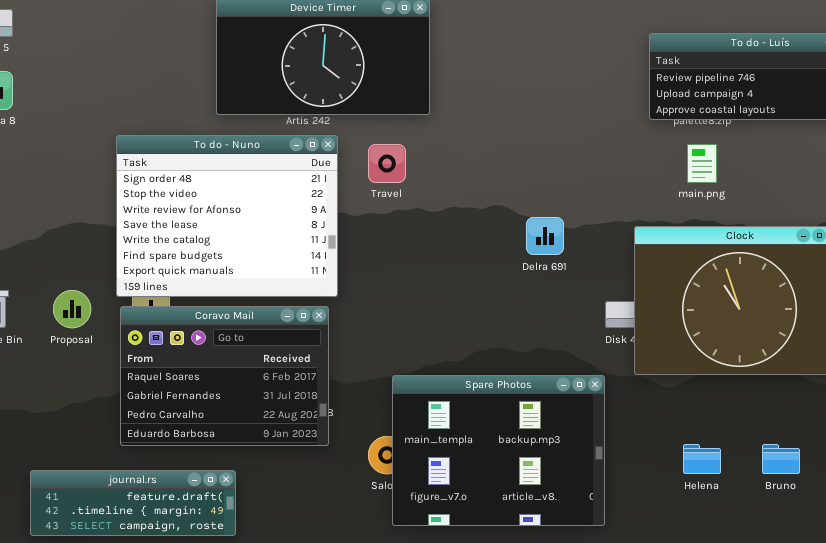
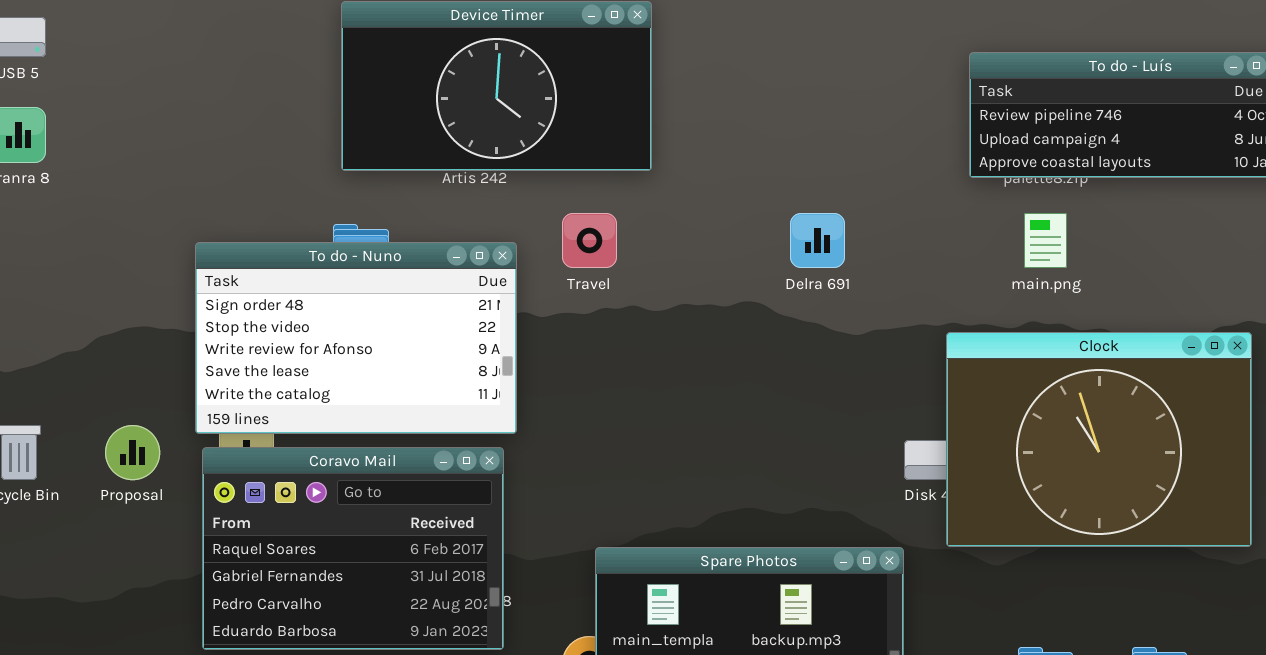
To do - Nuno: [116,135,338,297] -> [195,242,517,434], resized
Delra 691: [526,217,564,255] -> [790,213,845,268], moved

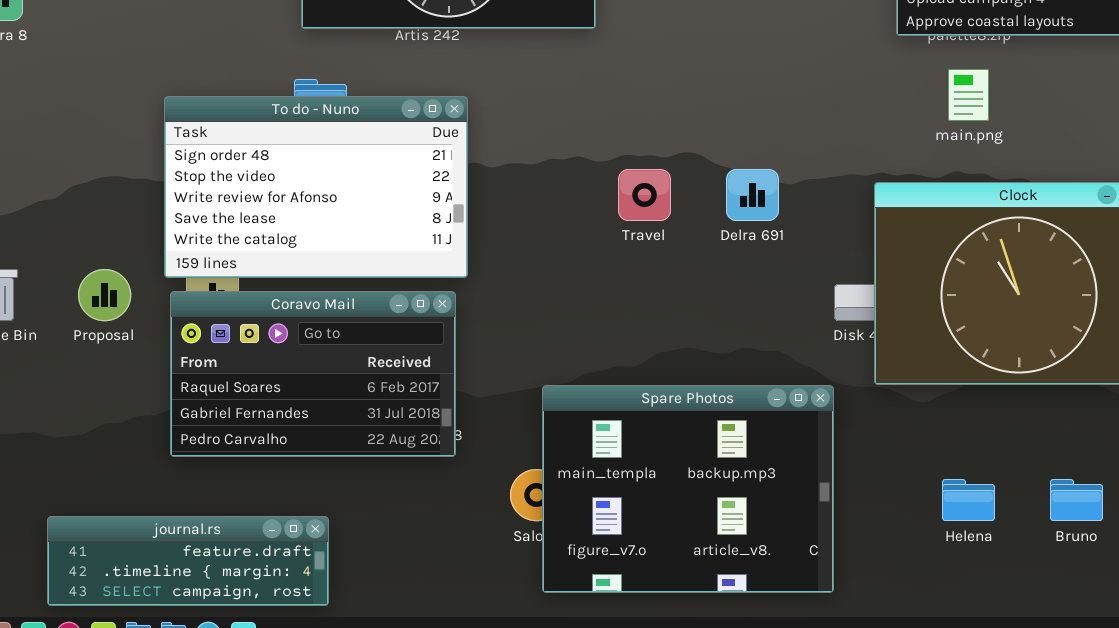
Travel: [562,213,617,268] -> [618,169,671,221], moved
Delra 691: [790,213,845,268] -> [726,169,779,221], moved
Coravo Mail: [202,447,504,650] -> [170,291,456,457], resized

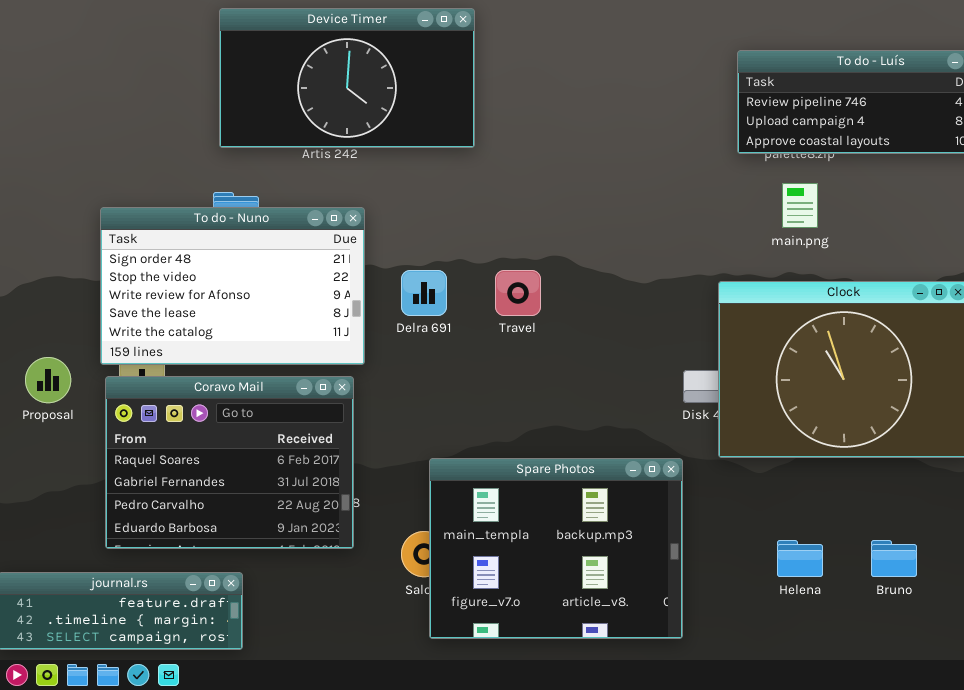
Delra 691: [726,169,779,221] -> [401,270,447,316], moved
Coravo Mail: [170,291,456,457] -> [105,376,354,549], resized

